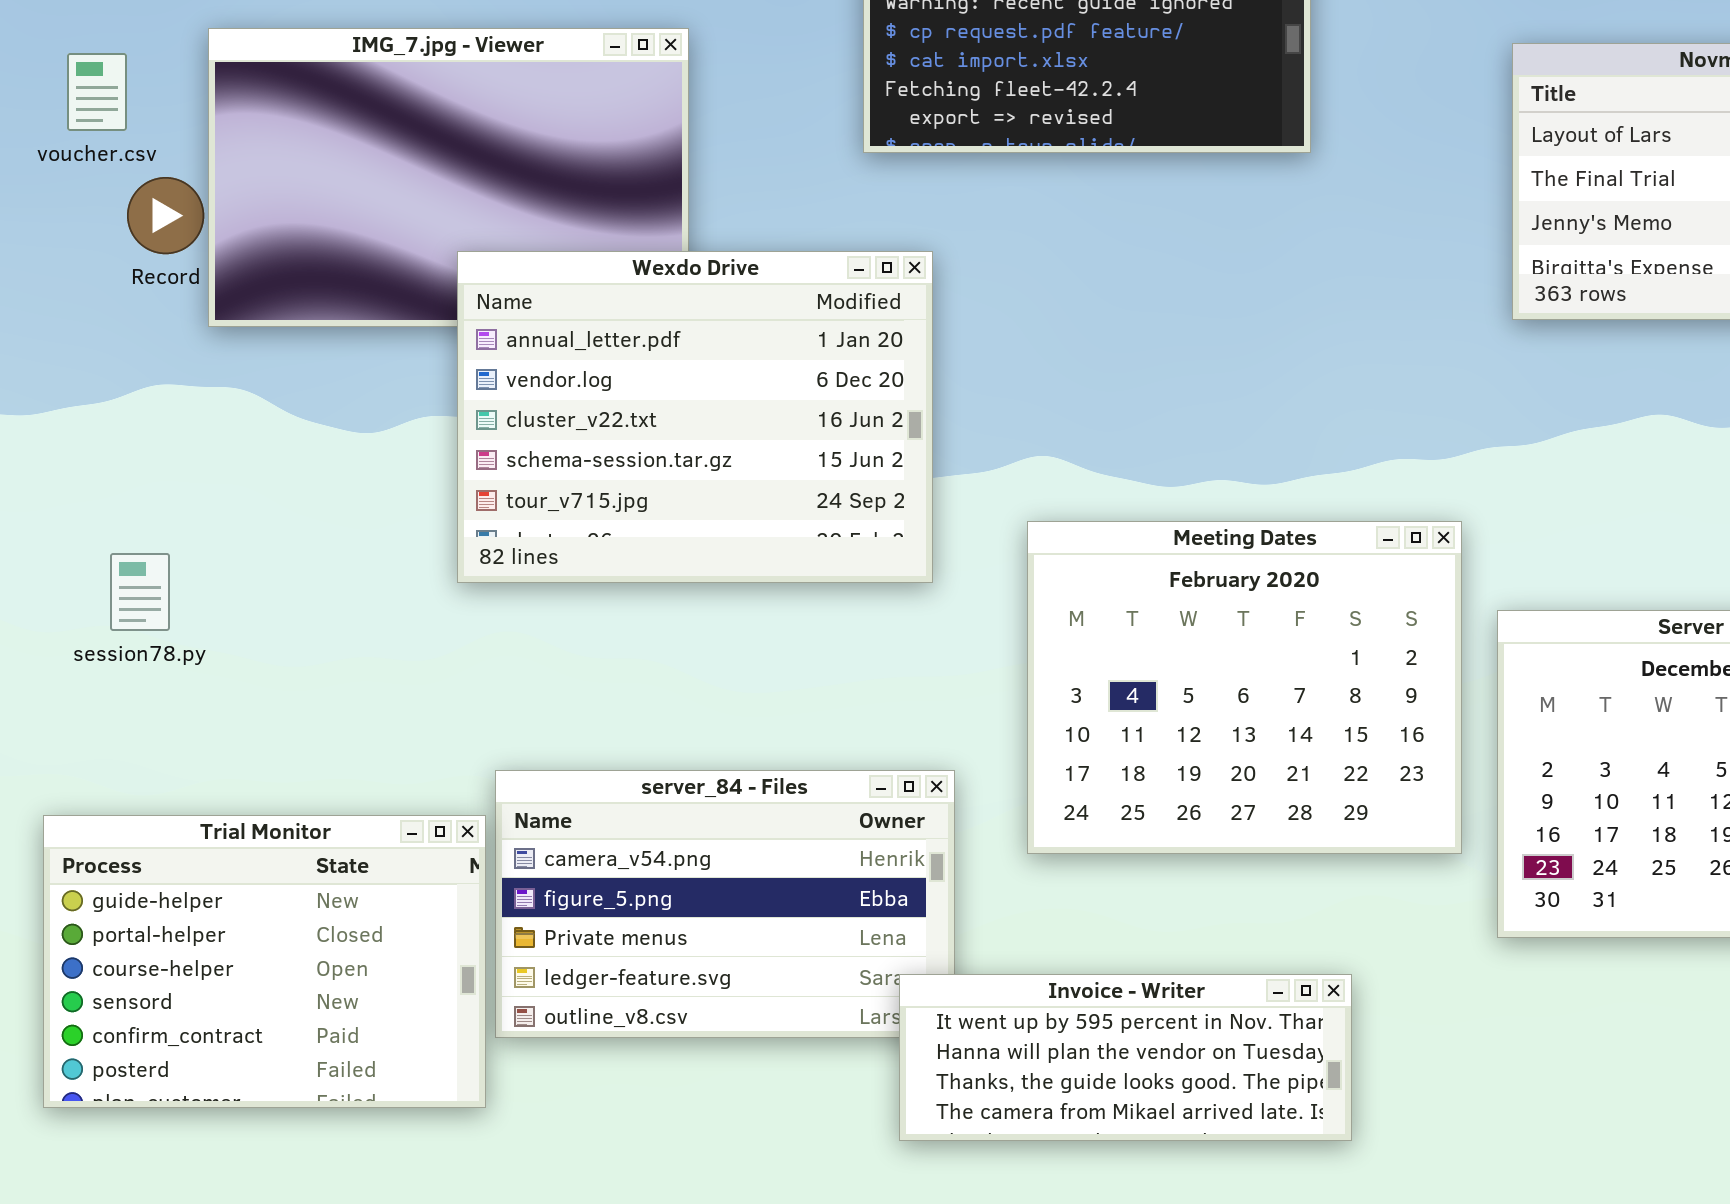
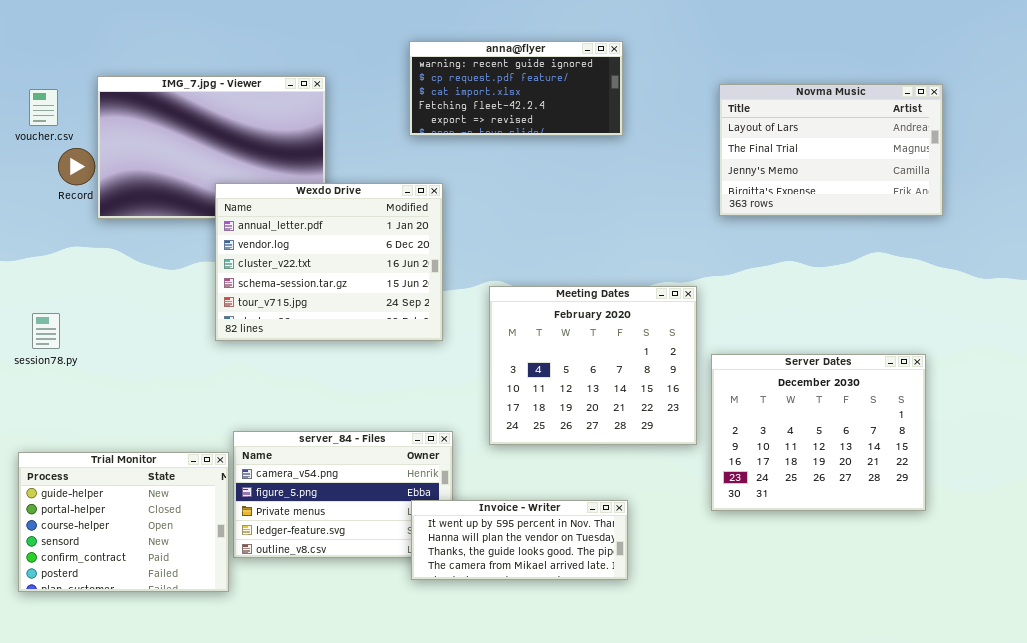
Meeting Dates: [1027,521,1462,854] -> [489,286,697,445], moved
session78.py: [110,553,170,631] -> [32,313,60,349], moved
Invoice - Writer: [899,974,1352,1141] -> [411,500,628,580], moved

